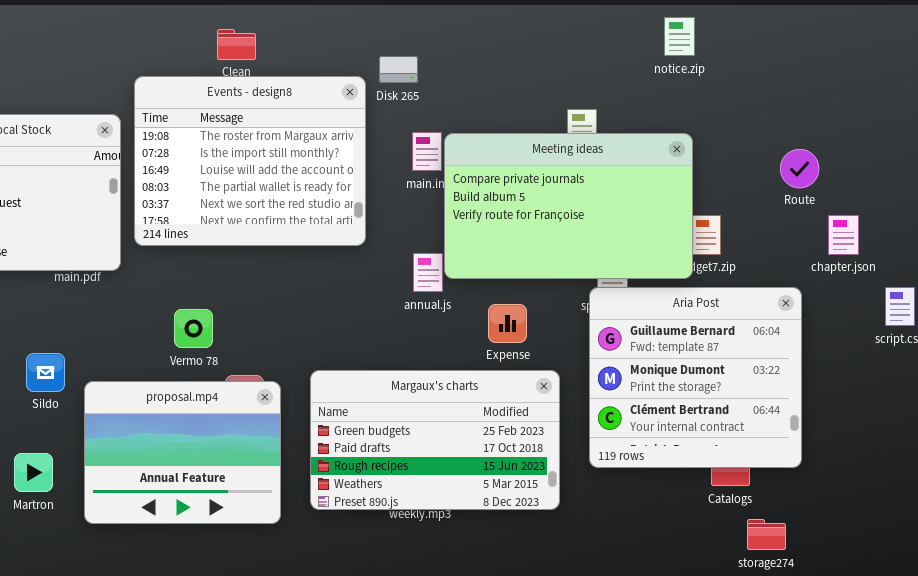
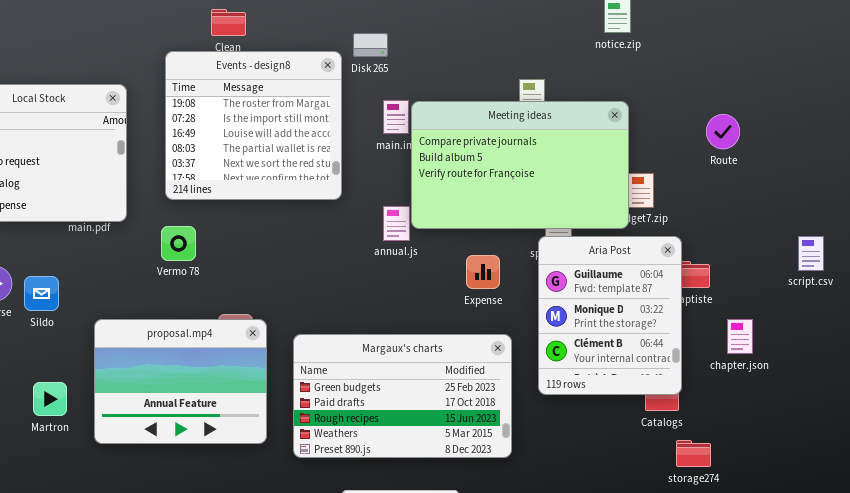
Events - design8: [134,76,366,246] -> [165,51,342,200], resized
chapter.json: [828,215,859,255] -> [727,319,753,354], moved
Aria Post: [589,287,802,468] -> [538,236,682,395], resized
Expense: [488,304,527,343] -> [466,255,500,289], moved
Vermo 78: [174,309,213,348] -> [161,226,196,261], moved
Sildo: [26,353,65,392] -> [24,276,59,311], moved
Margaux's charts: [310,370,560,510] -> [293,334,512,458], moved

